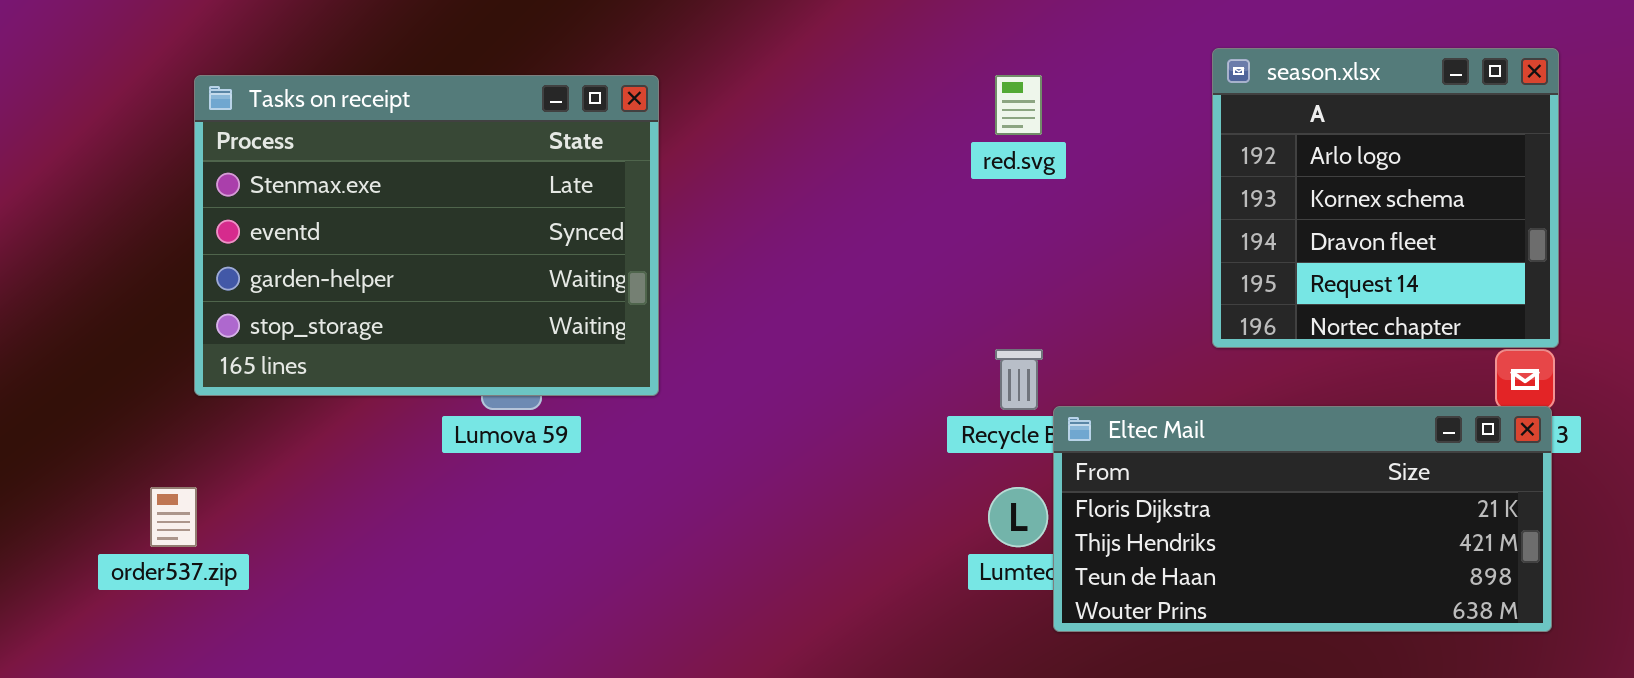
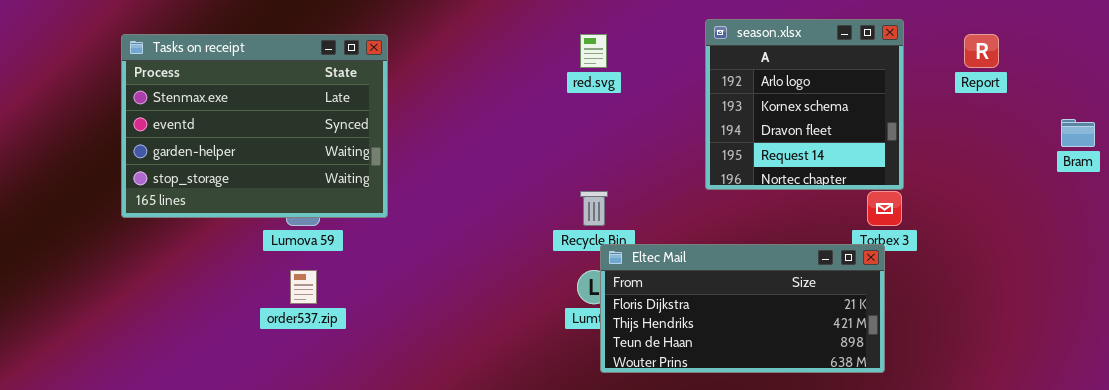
Eltec Mail: [1053,406,1552,632] -> [600,244,885,373], moved
order537.zip: [150,487,197,547] -> [290,270,317,304], moved

